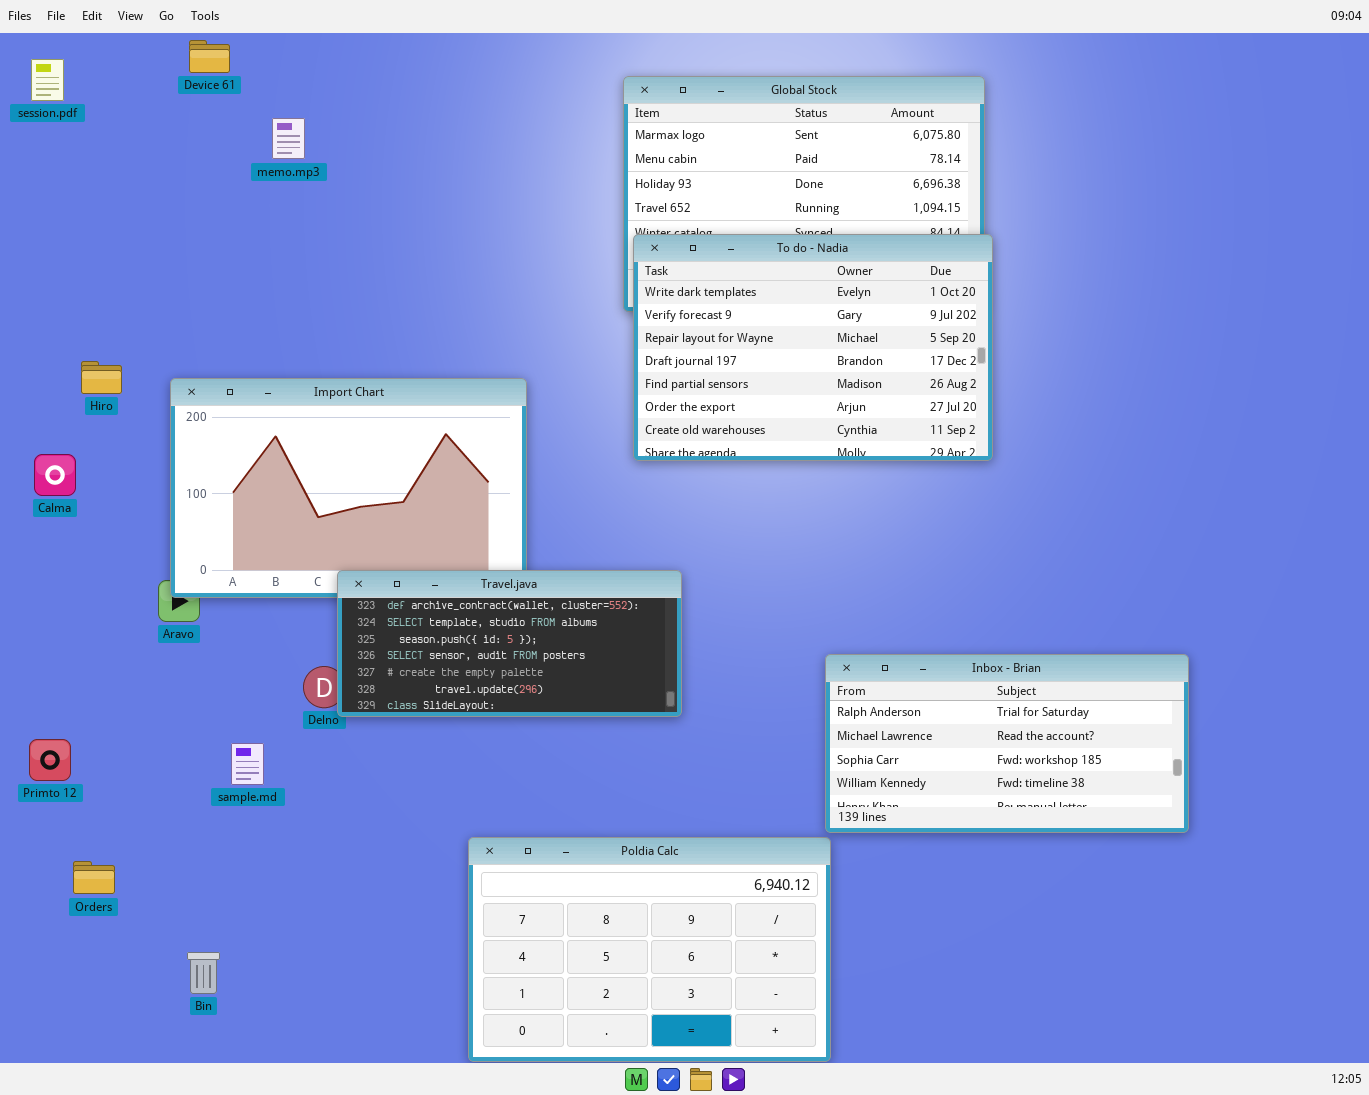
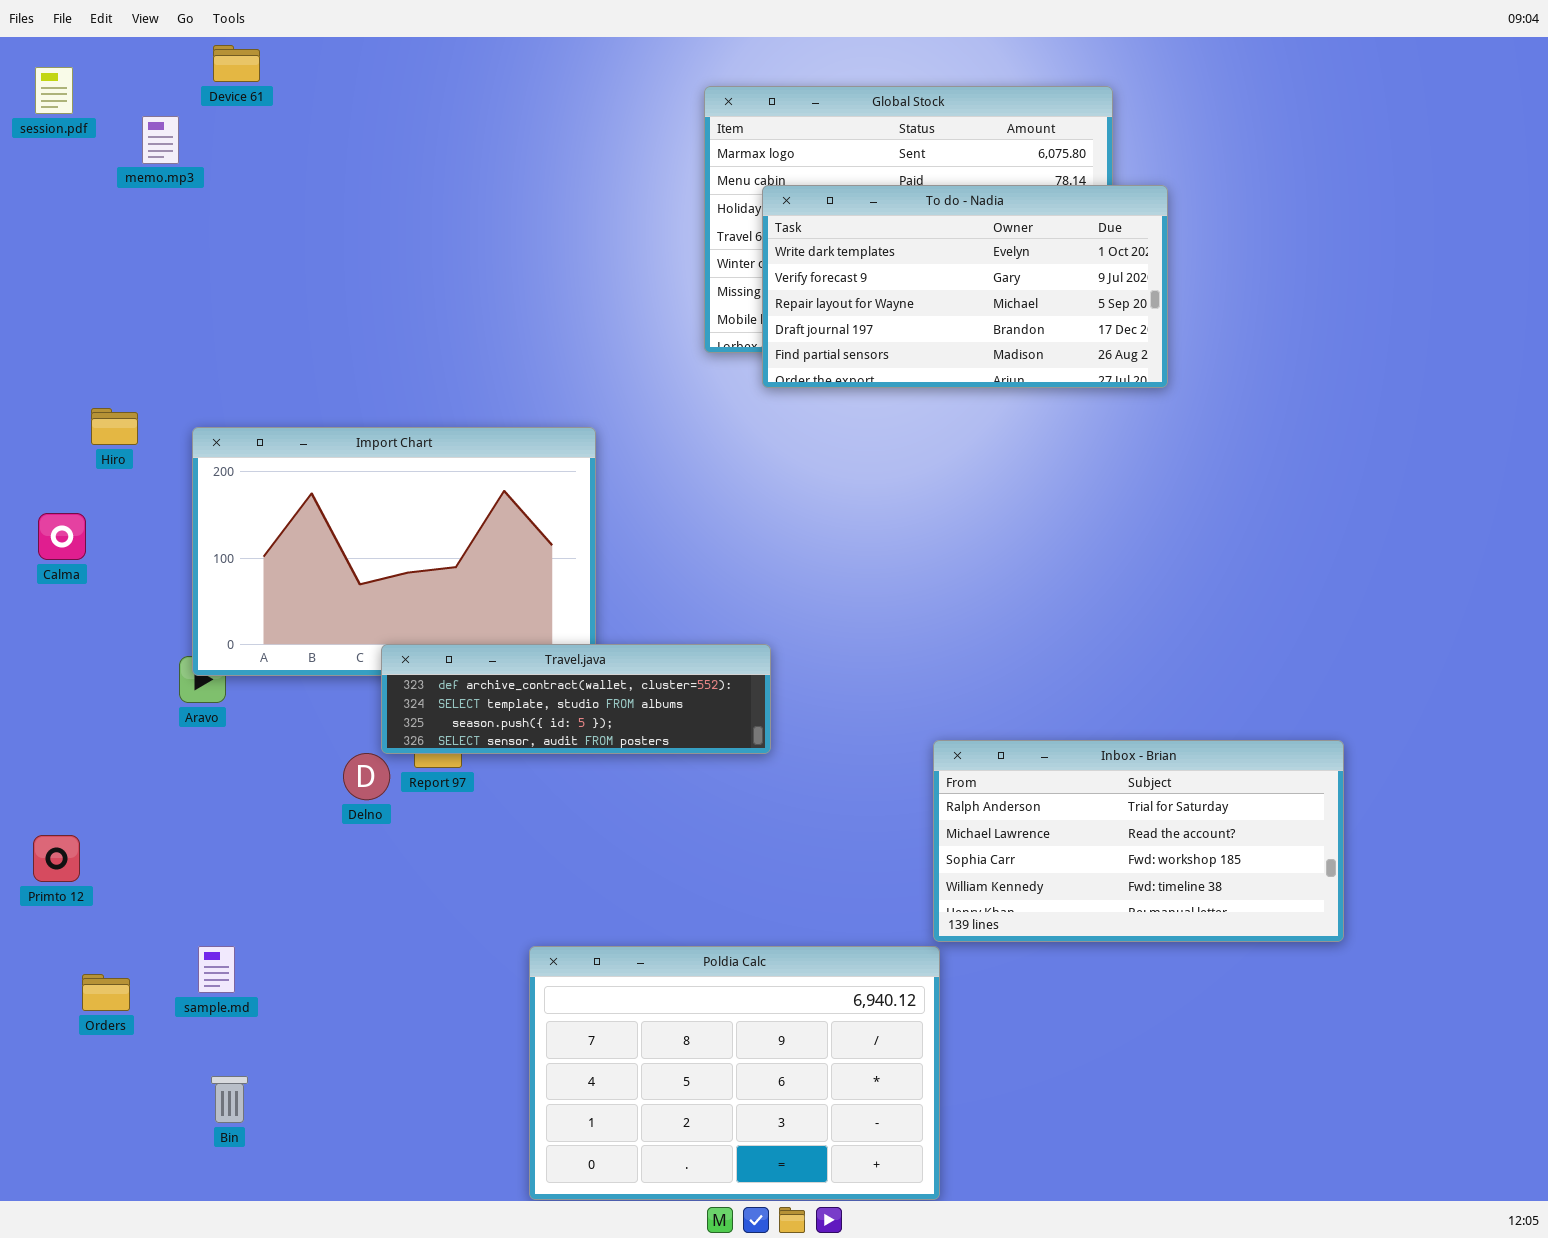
memo.mp3: [272,118,305,159] -> [142,116,179,164], moved
To do - Nadia: [633,234,993,461] -> [762,185,1168,388], moved, resized
Travel.java: [337,570,682,717] -> [381,644,771,754], resized
sample.md: [231,743,264,785] -> [198,946,235,993], moved

